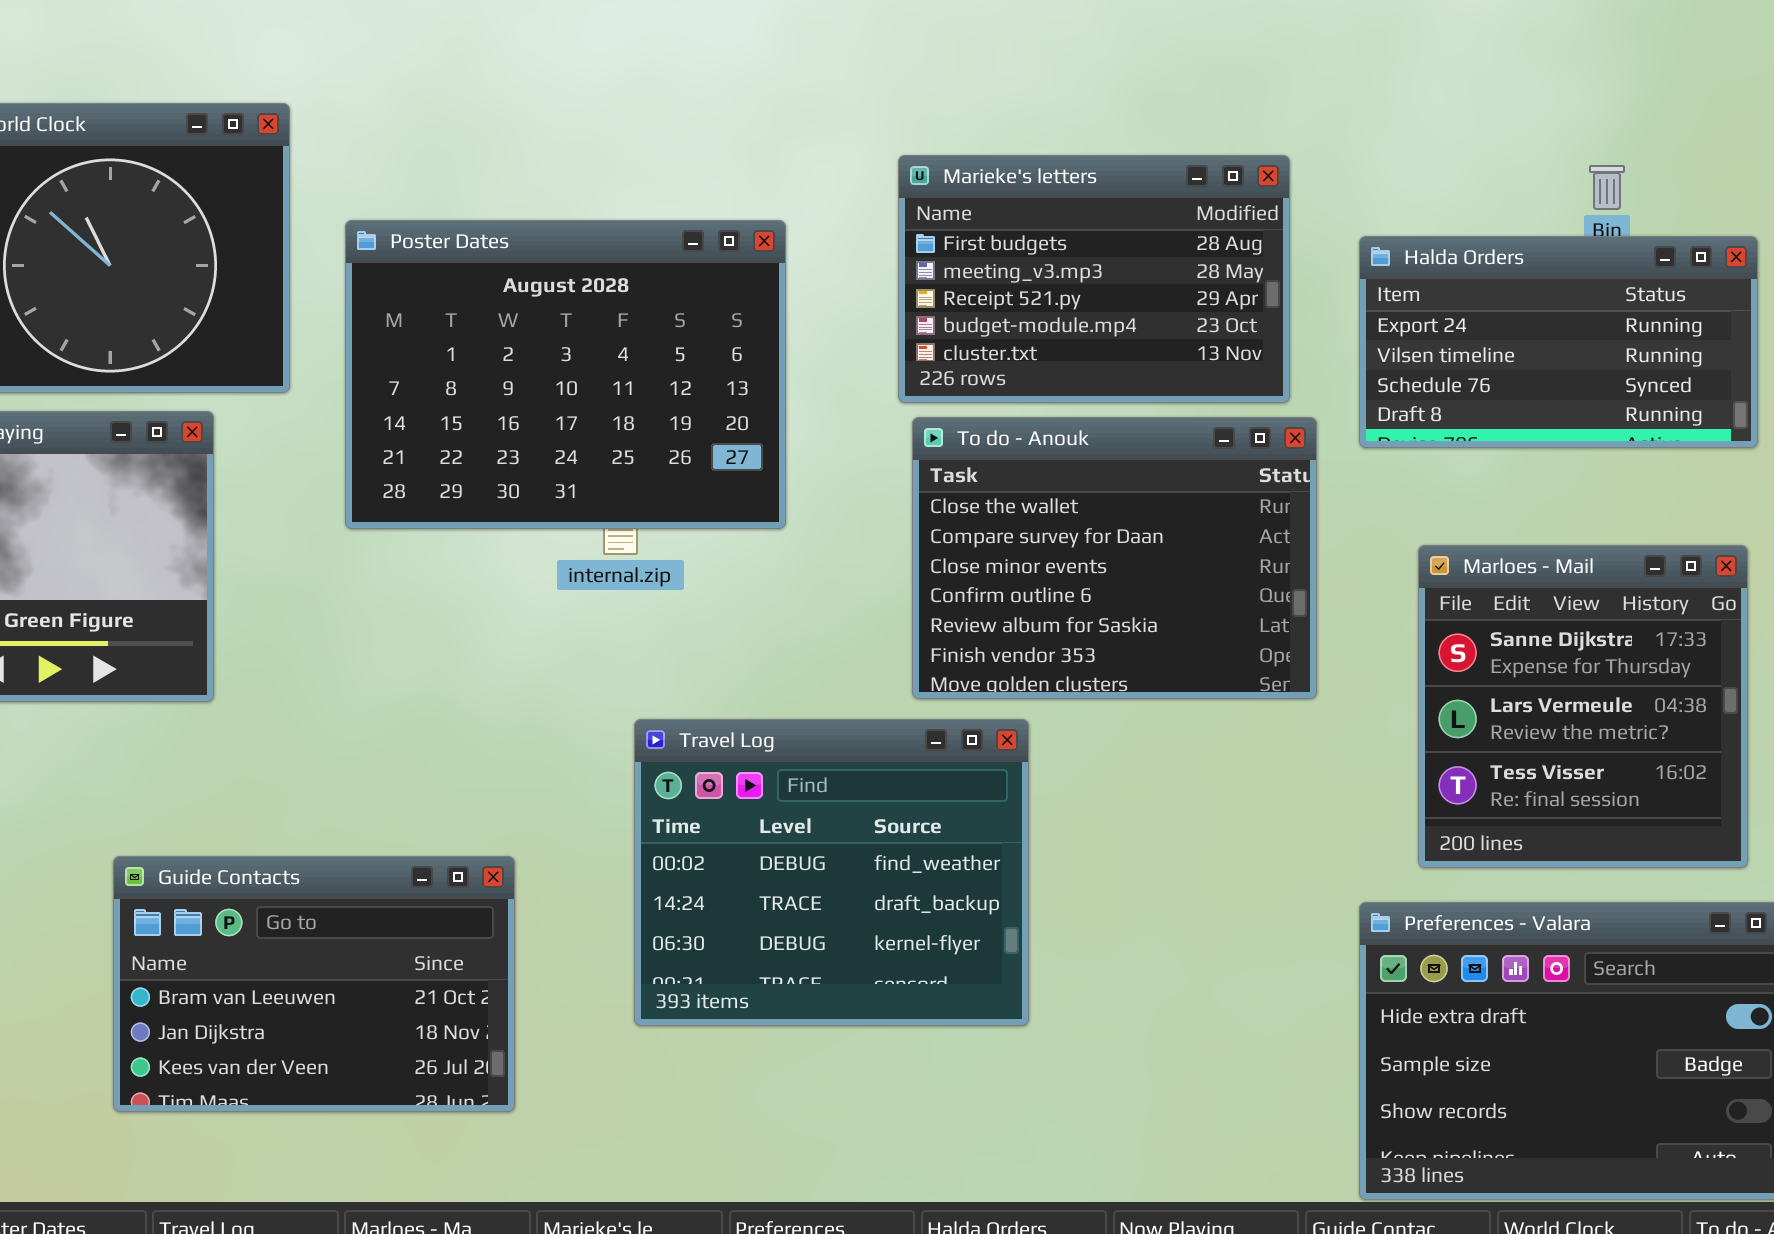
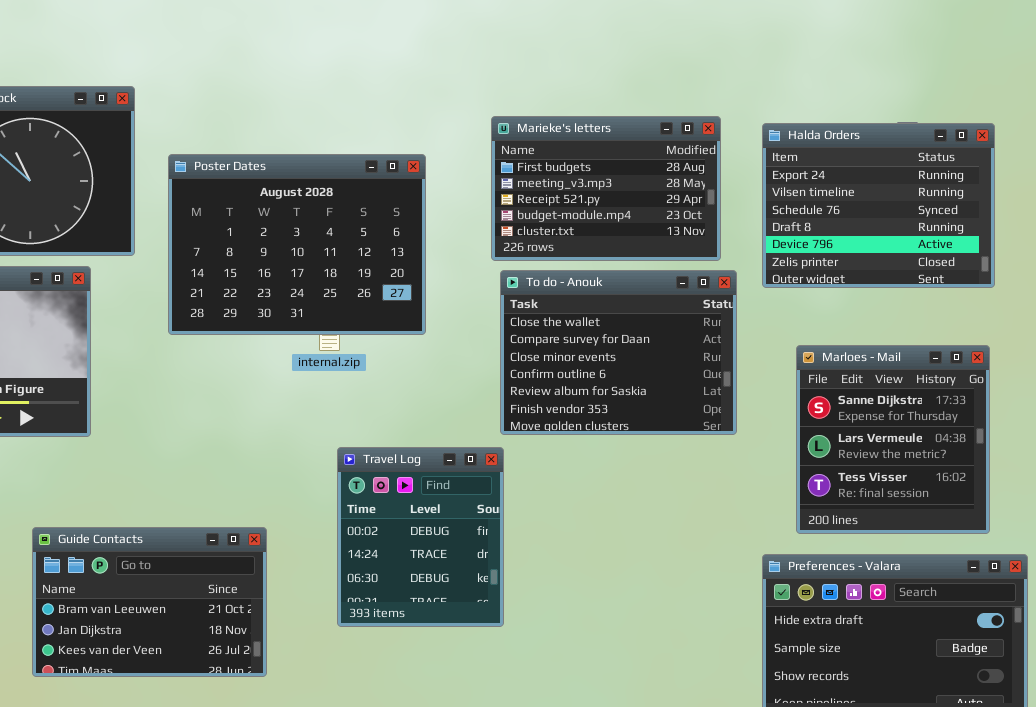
Halda Orders: [1359,236,1758,448] -> [762,123,995,288], resized
Travel Log: [634,719,1029,1026] -> [337,447,504,627], resized

